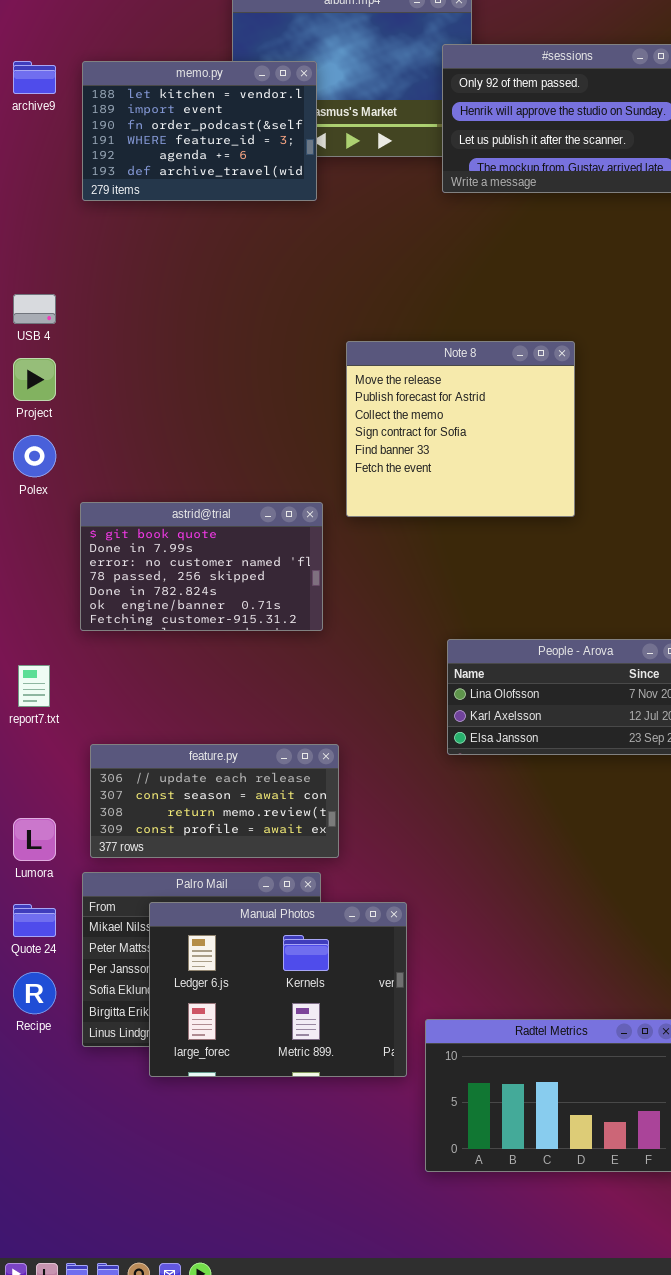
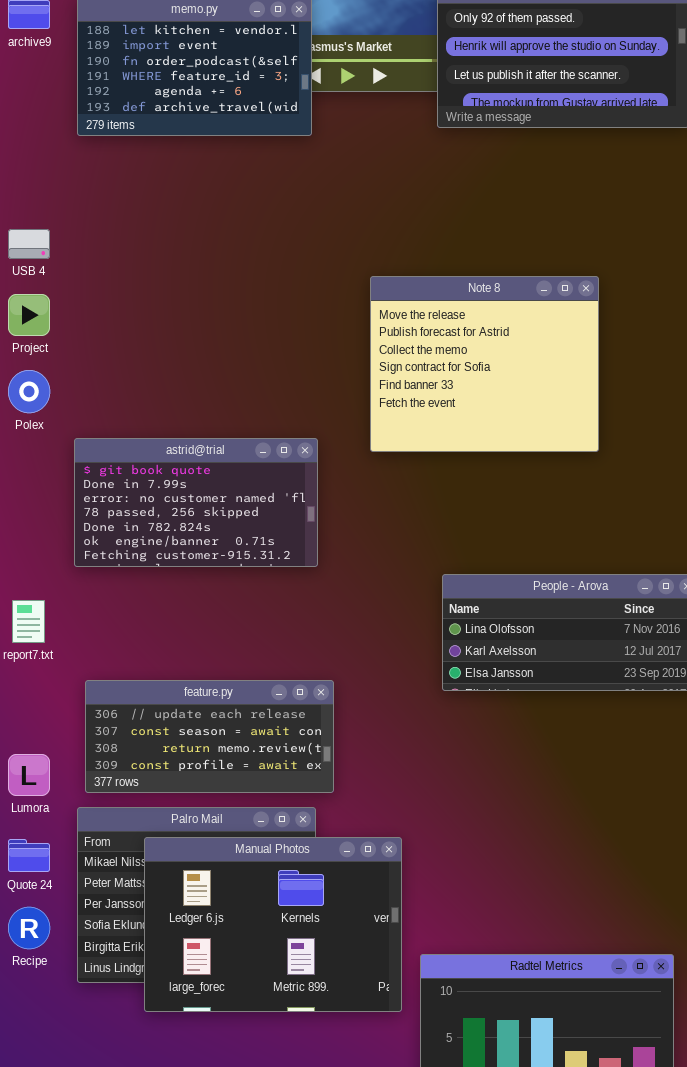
Note 8: [346,341,575,517] -> [370,276,599,452], moved

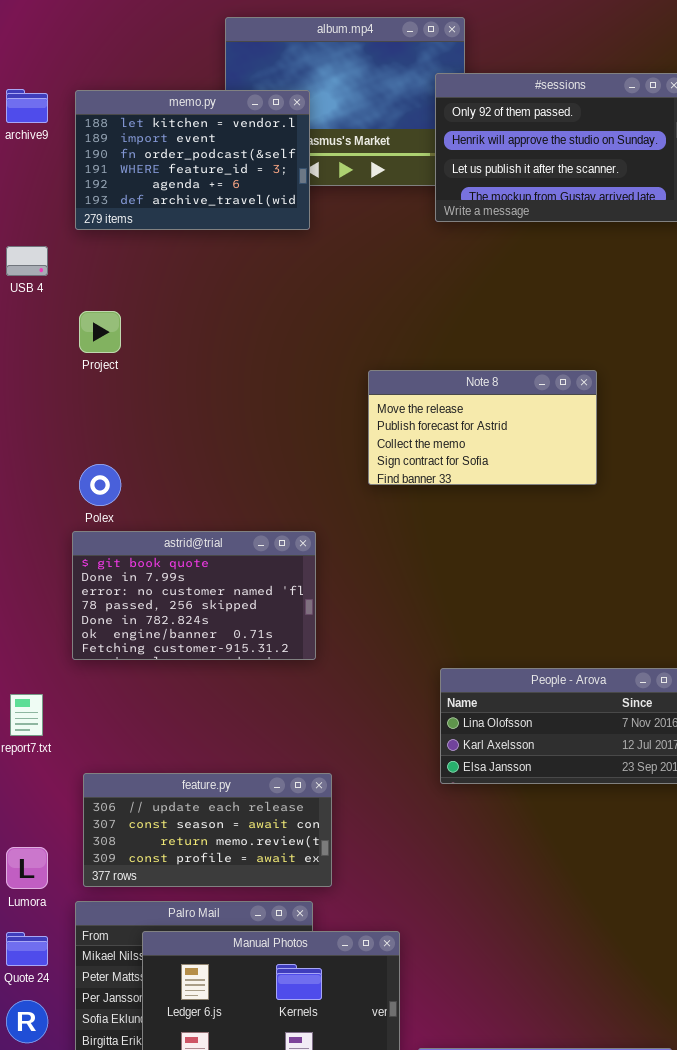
USB 4: [8,229,50,259] -> [6,246,48,276], moved
Note 8: [370,276,599,452] -> [368,370,597,485], resized
Project: [8,294,50,336] -> [79,311,121,353], moved
Polex: [8,370,50,413] -> [79,464,121,506], moved

